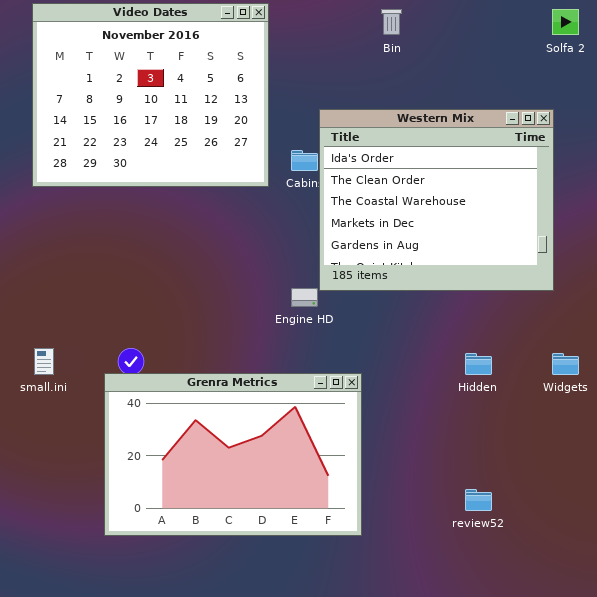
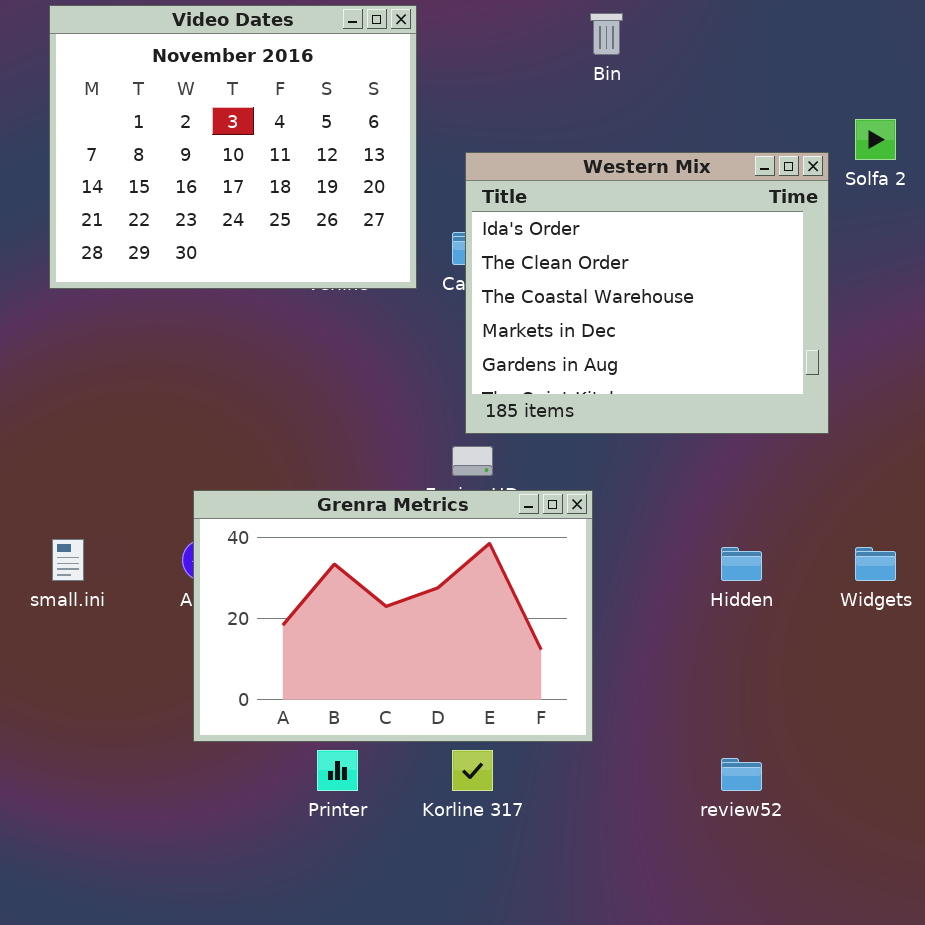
Solfa 2: [552,9,579,35] -> [855,119,896,160], moved
Western Mix: [319,109,554,291] -> [465,152,829,434], moved
Grenra Metrics: [104,373,362,536] -> [193,490,593,742], moved

